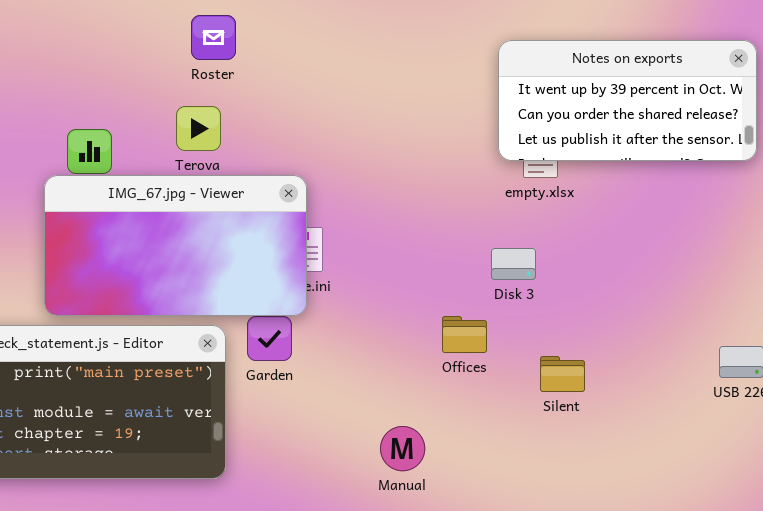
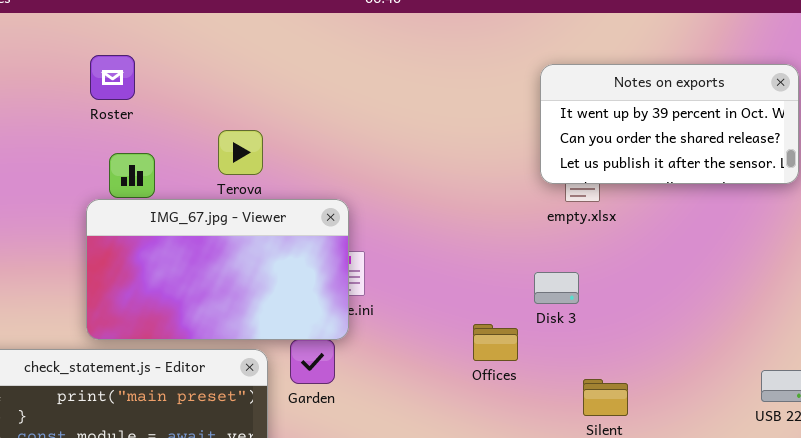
Roster: [191,15,236,60] -> [90,55,135,100], moved
Offices: [442,316,487,353] -> [473,324,518,361], moved

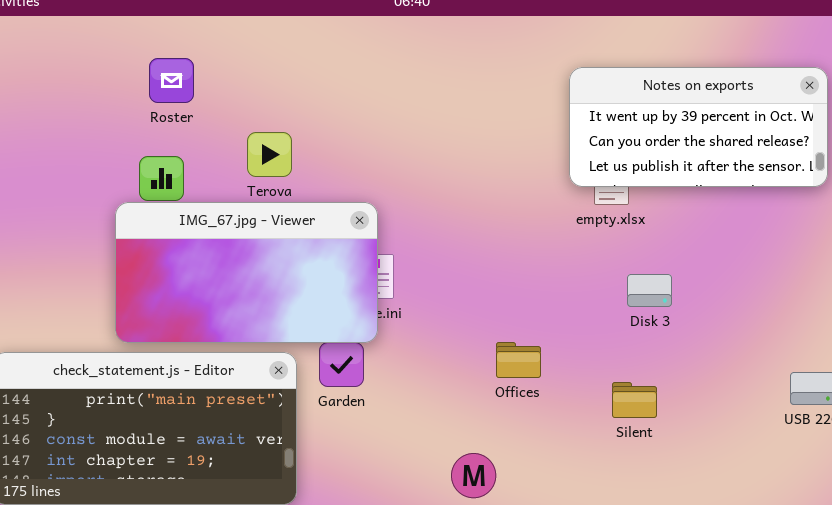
Roster: [90,55,135,100] -> [149,58,194,103], moved
Disk 3: [534,272,579,304] -> [627,274,672,307], moved
Offices: [473,324,518,361] -> [496,342,541,378], moved

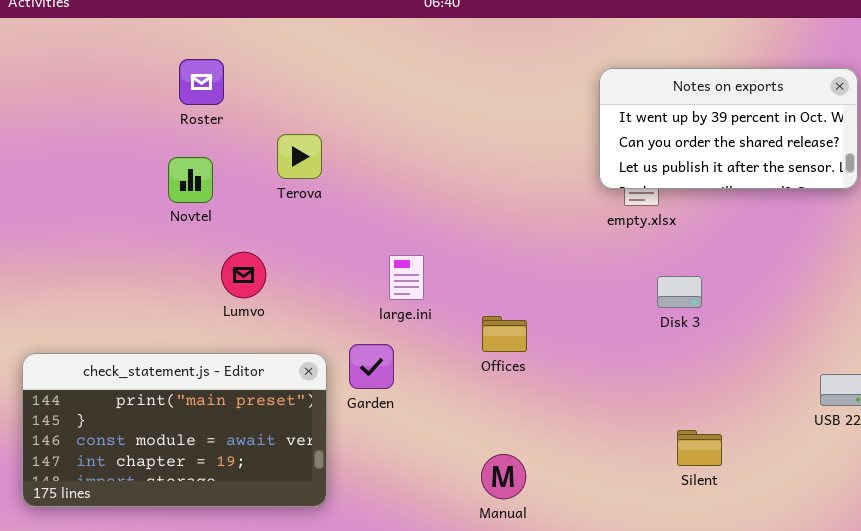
IMG_67.jpg - Viewer: [115,202,378,343] -> none, closed
Offices: [496,342,541,378] -> [482,316,527,352], moved
Silent: [612,382,657,418] -> [677,430,722,466], moved

